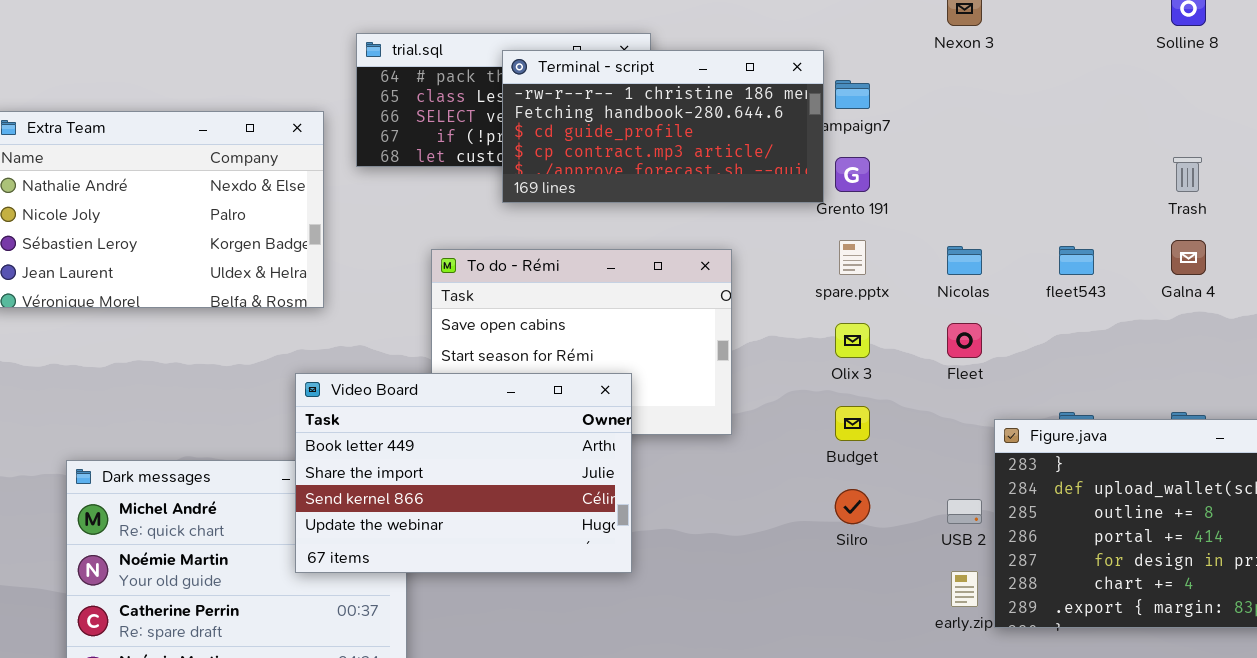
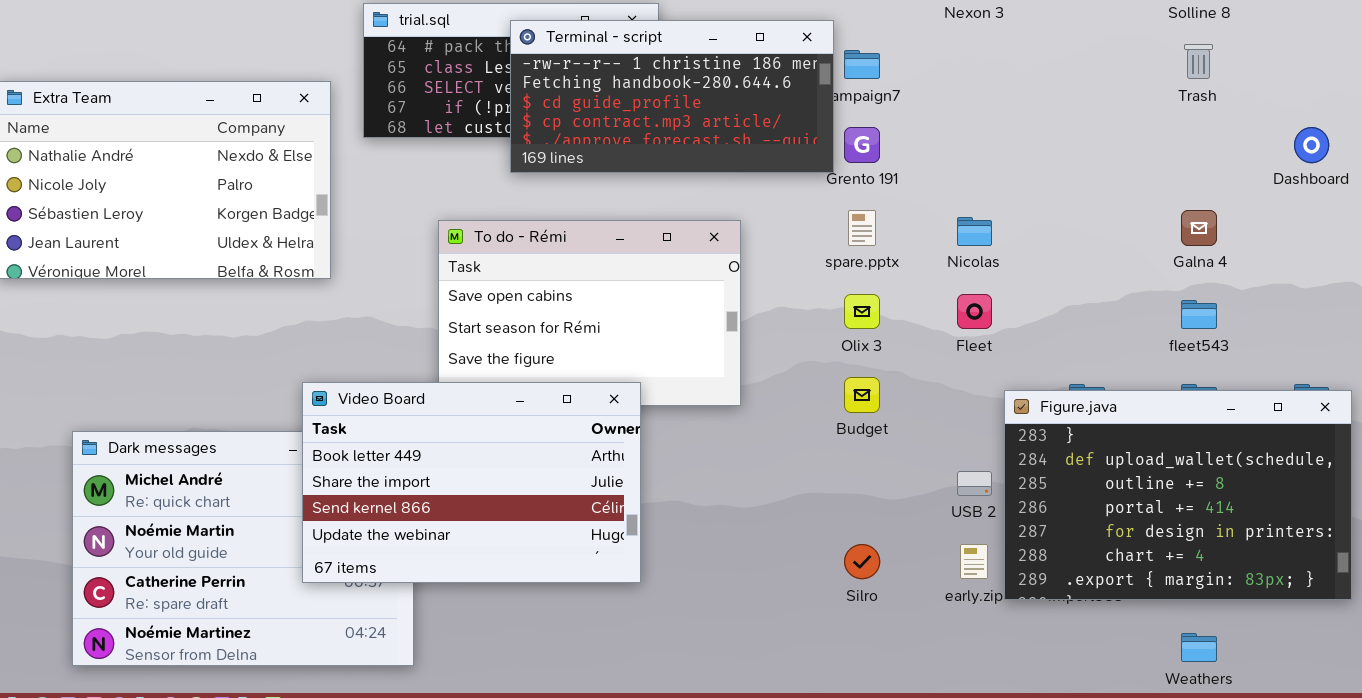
Trash: [1173,157,1202,192] -> [1184,44,1213,79], moved
fleet543: [1059,246,1094,275] -> [1181,300,1217,329], moved
Video Board: [295,373,632,573] -> [302,382,641,583], moved
Silro: [835,489,870,524] -> [844,544,880,579], moved

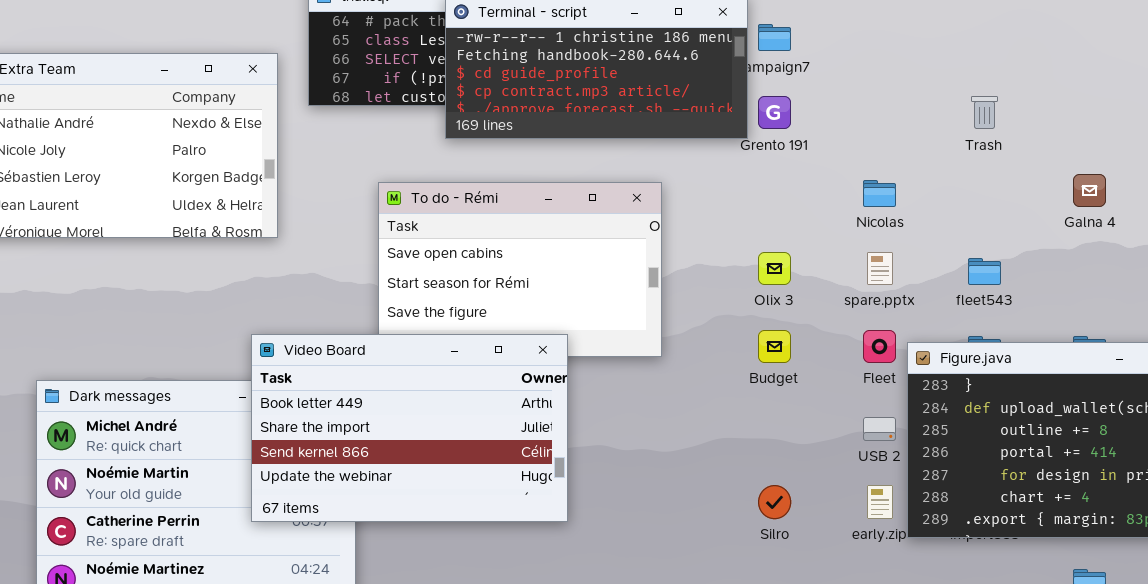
Trash: [1184,44,1213,79] -> [971,96,998,129], moved
spare.pptx: [848,210,876,246] -> [867,252,893,285], moved
Fleet: [957,294,992,329] -> [863,330,896,363], moved
fleet543: [1181,300,1217,329] -> [968,258,1001,285], moved

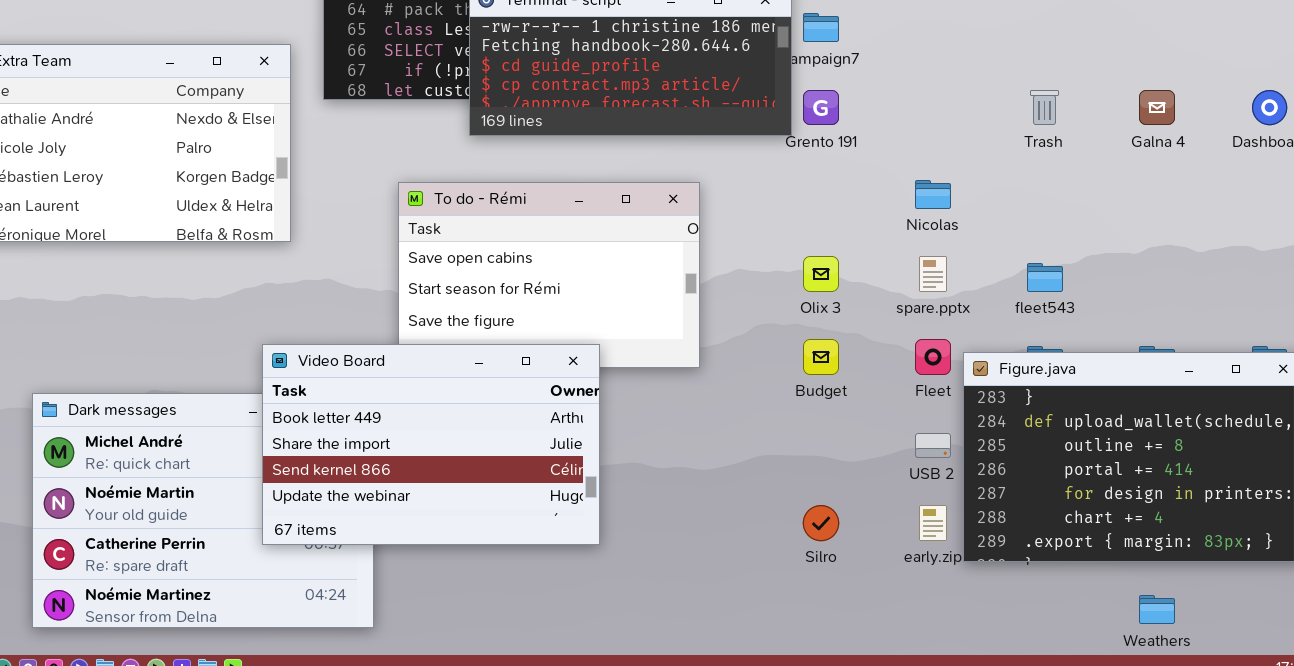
Galna 4: [1073,174,1106,207] -> [1139,90,1175,125], moved

